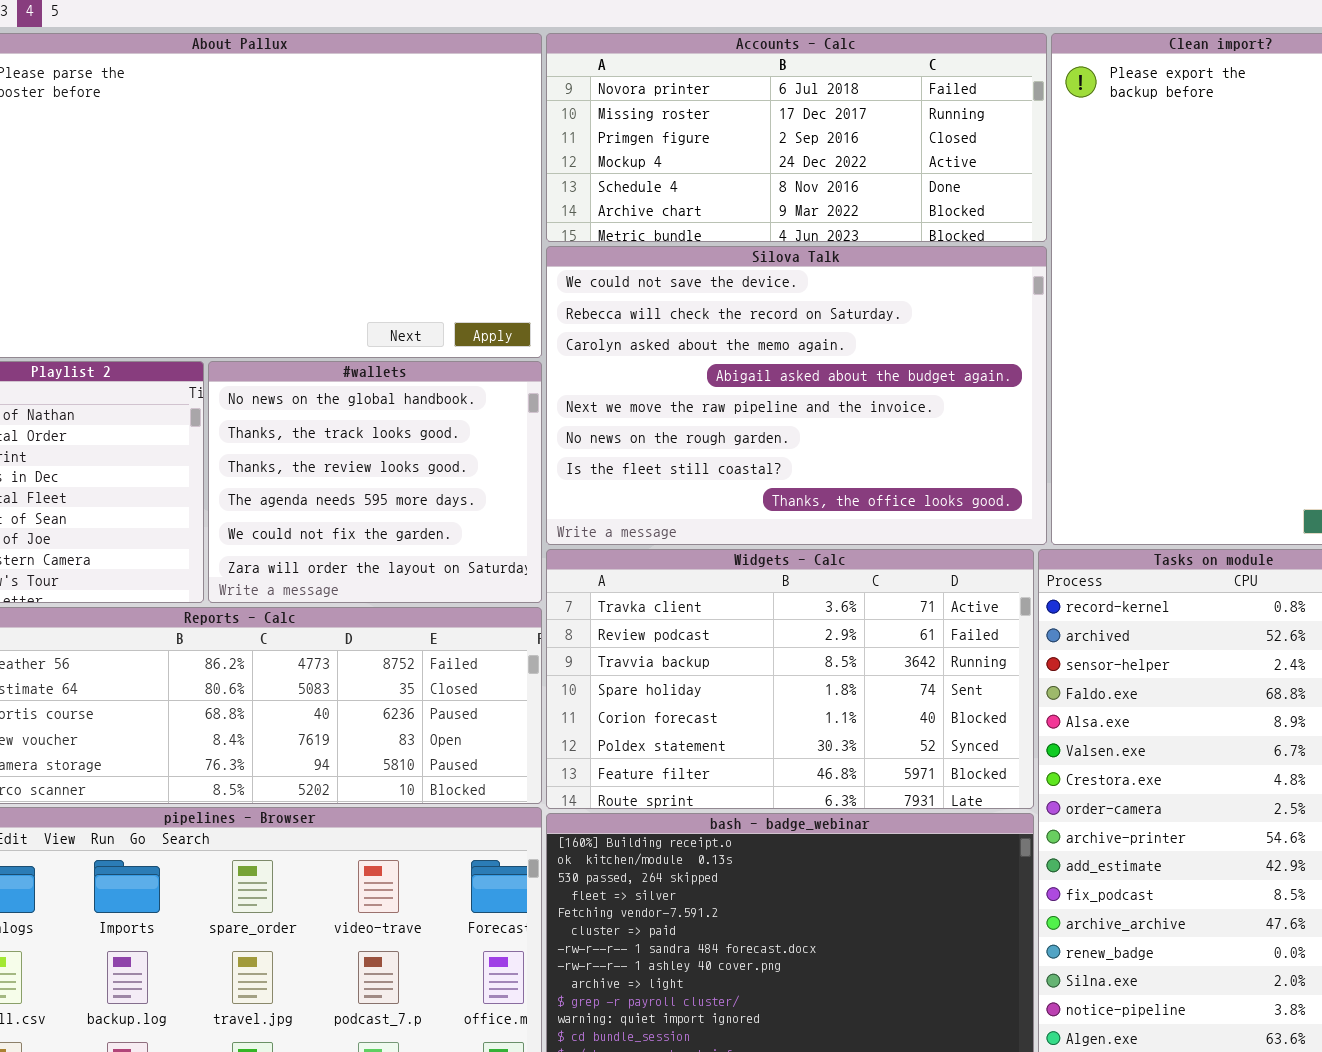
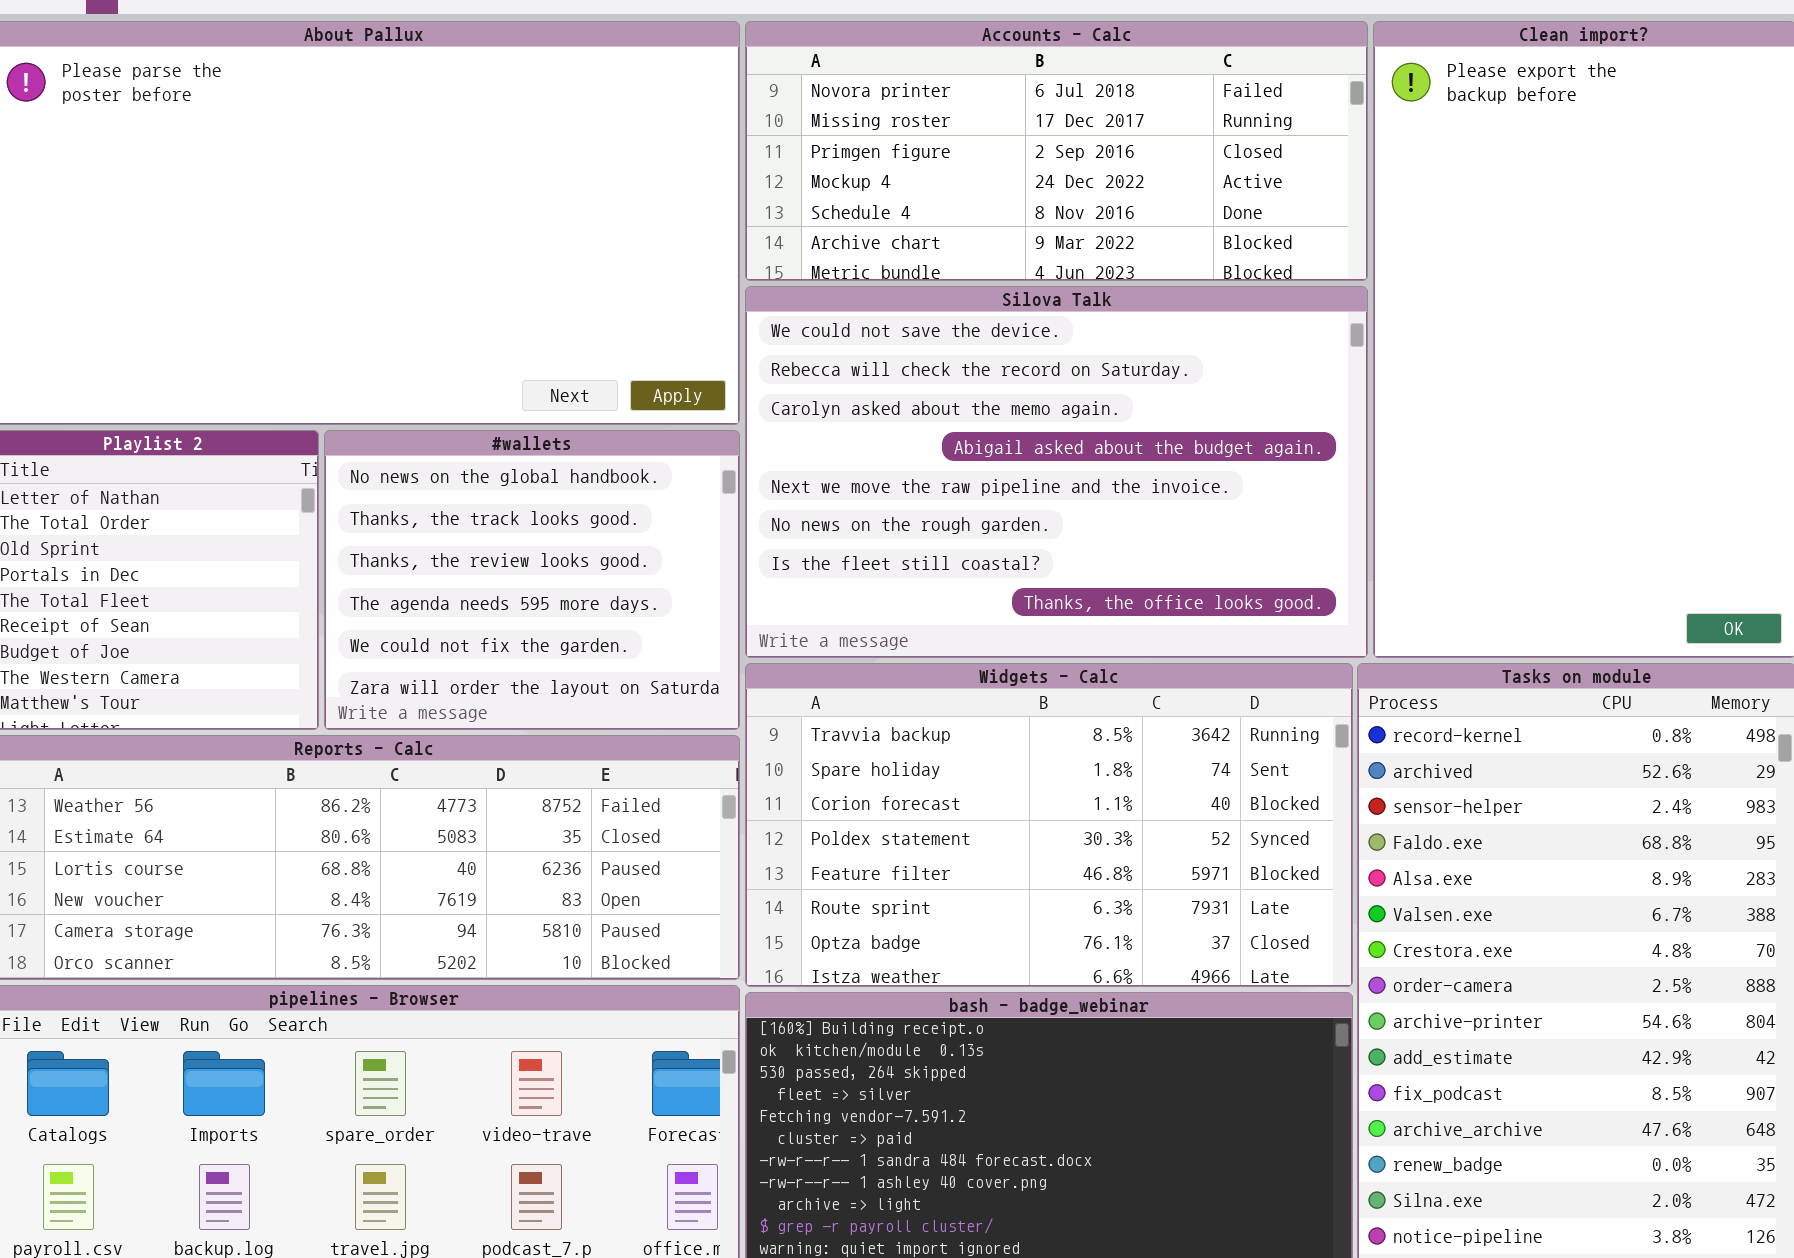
Widgets - Calc: [546,549,1034,809] -> [745,663,1353,987], scrolled down 2 rows

